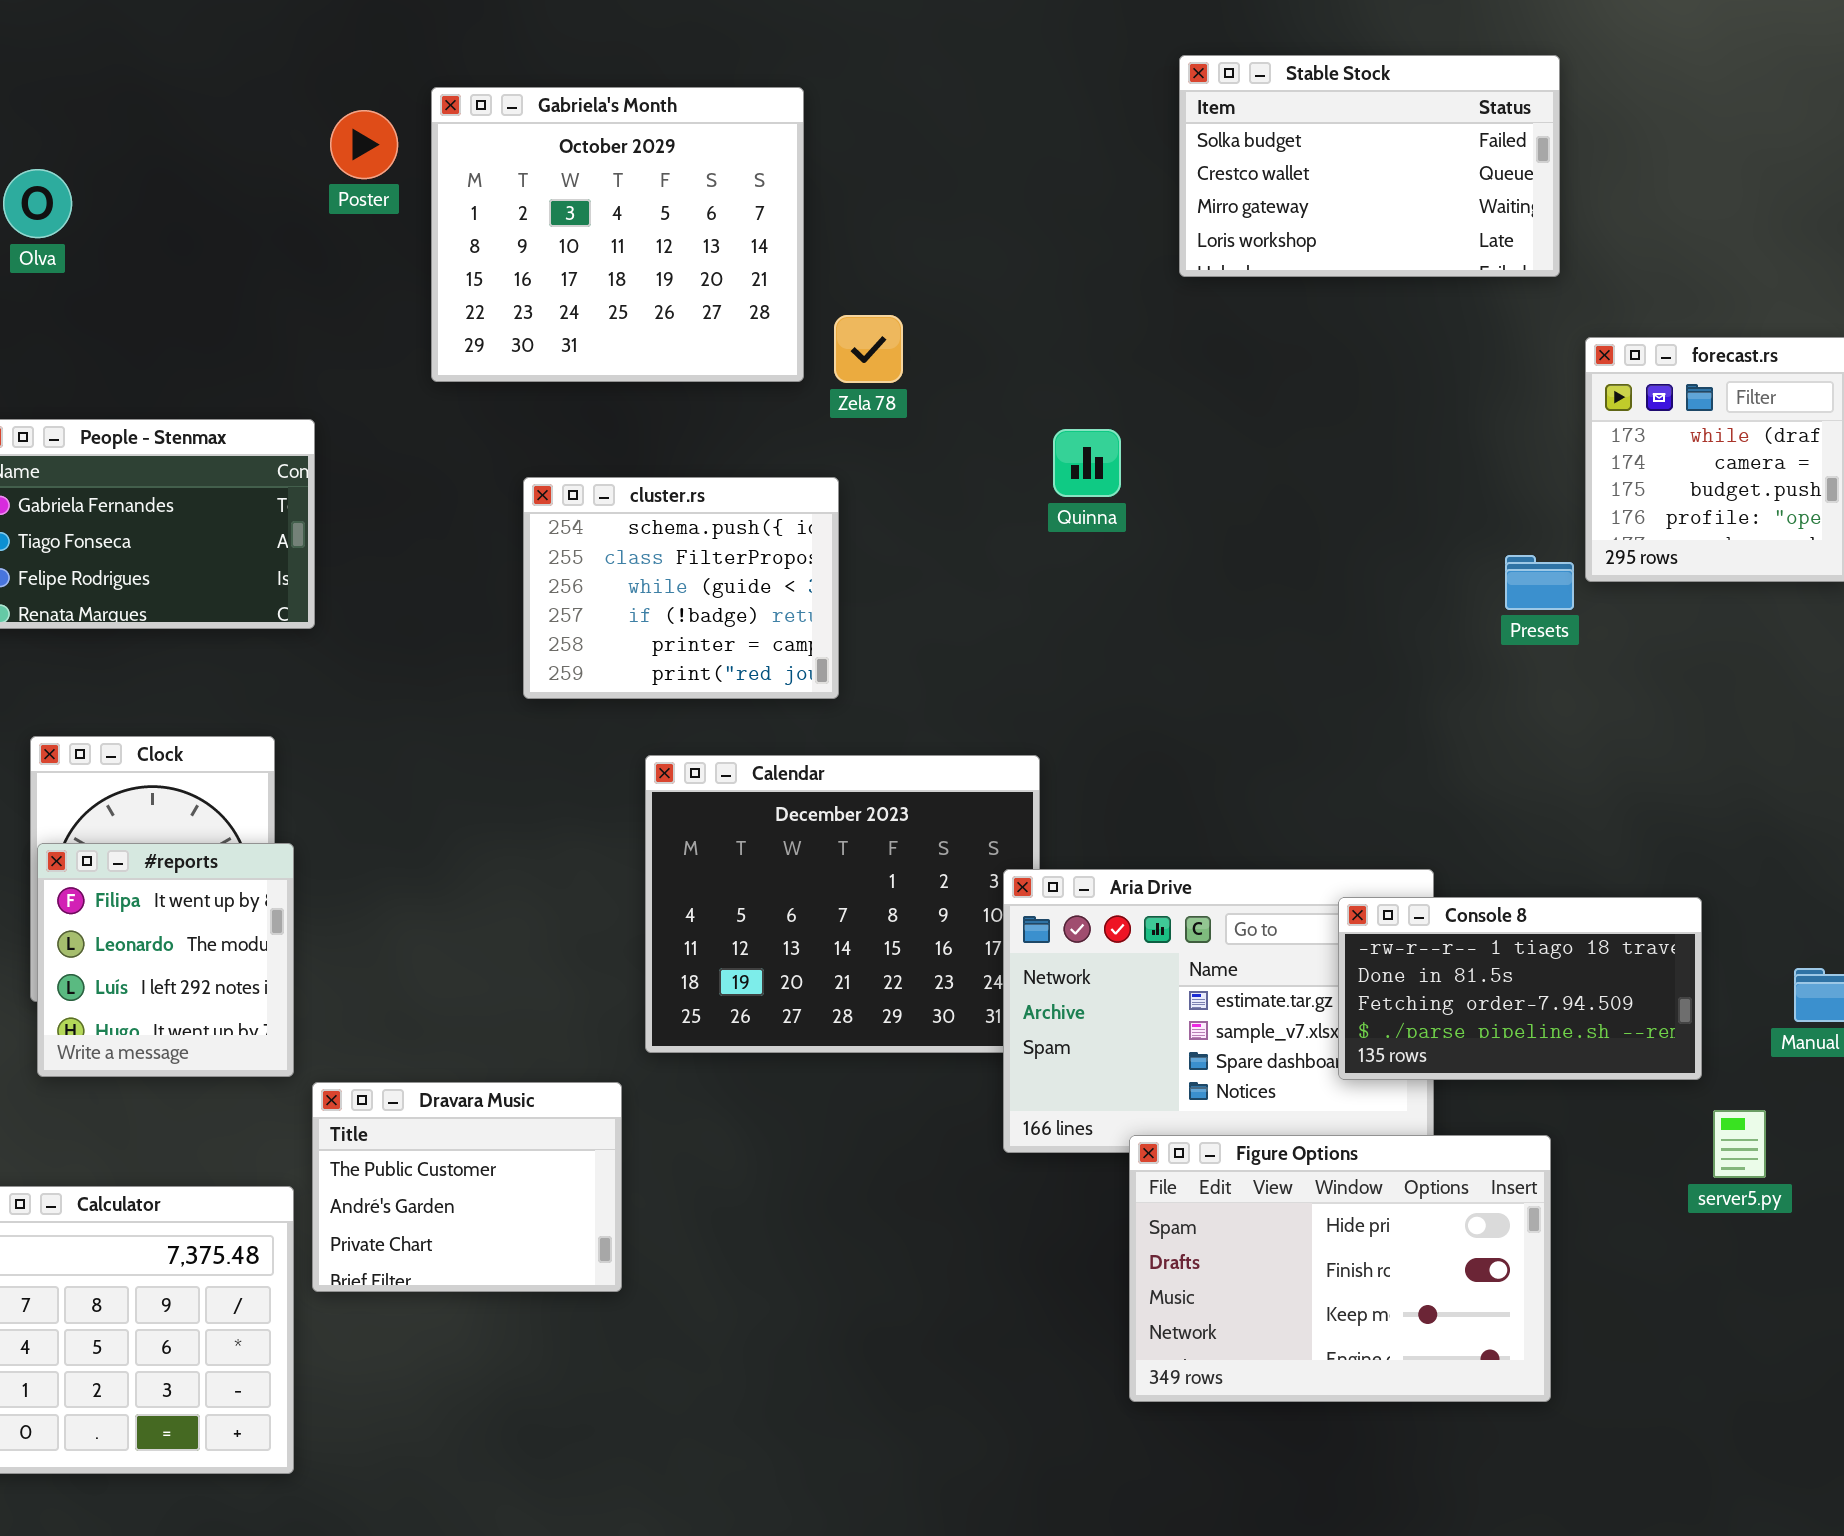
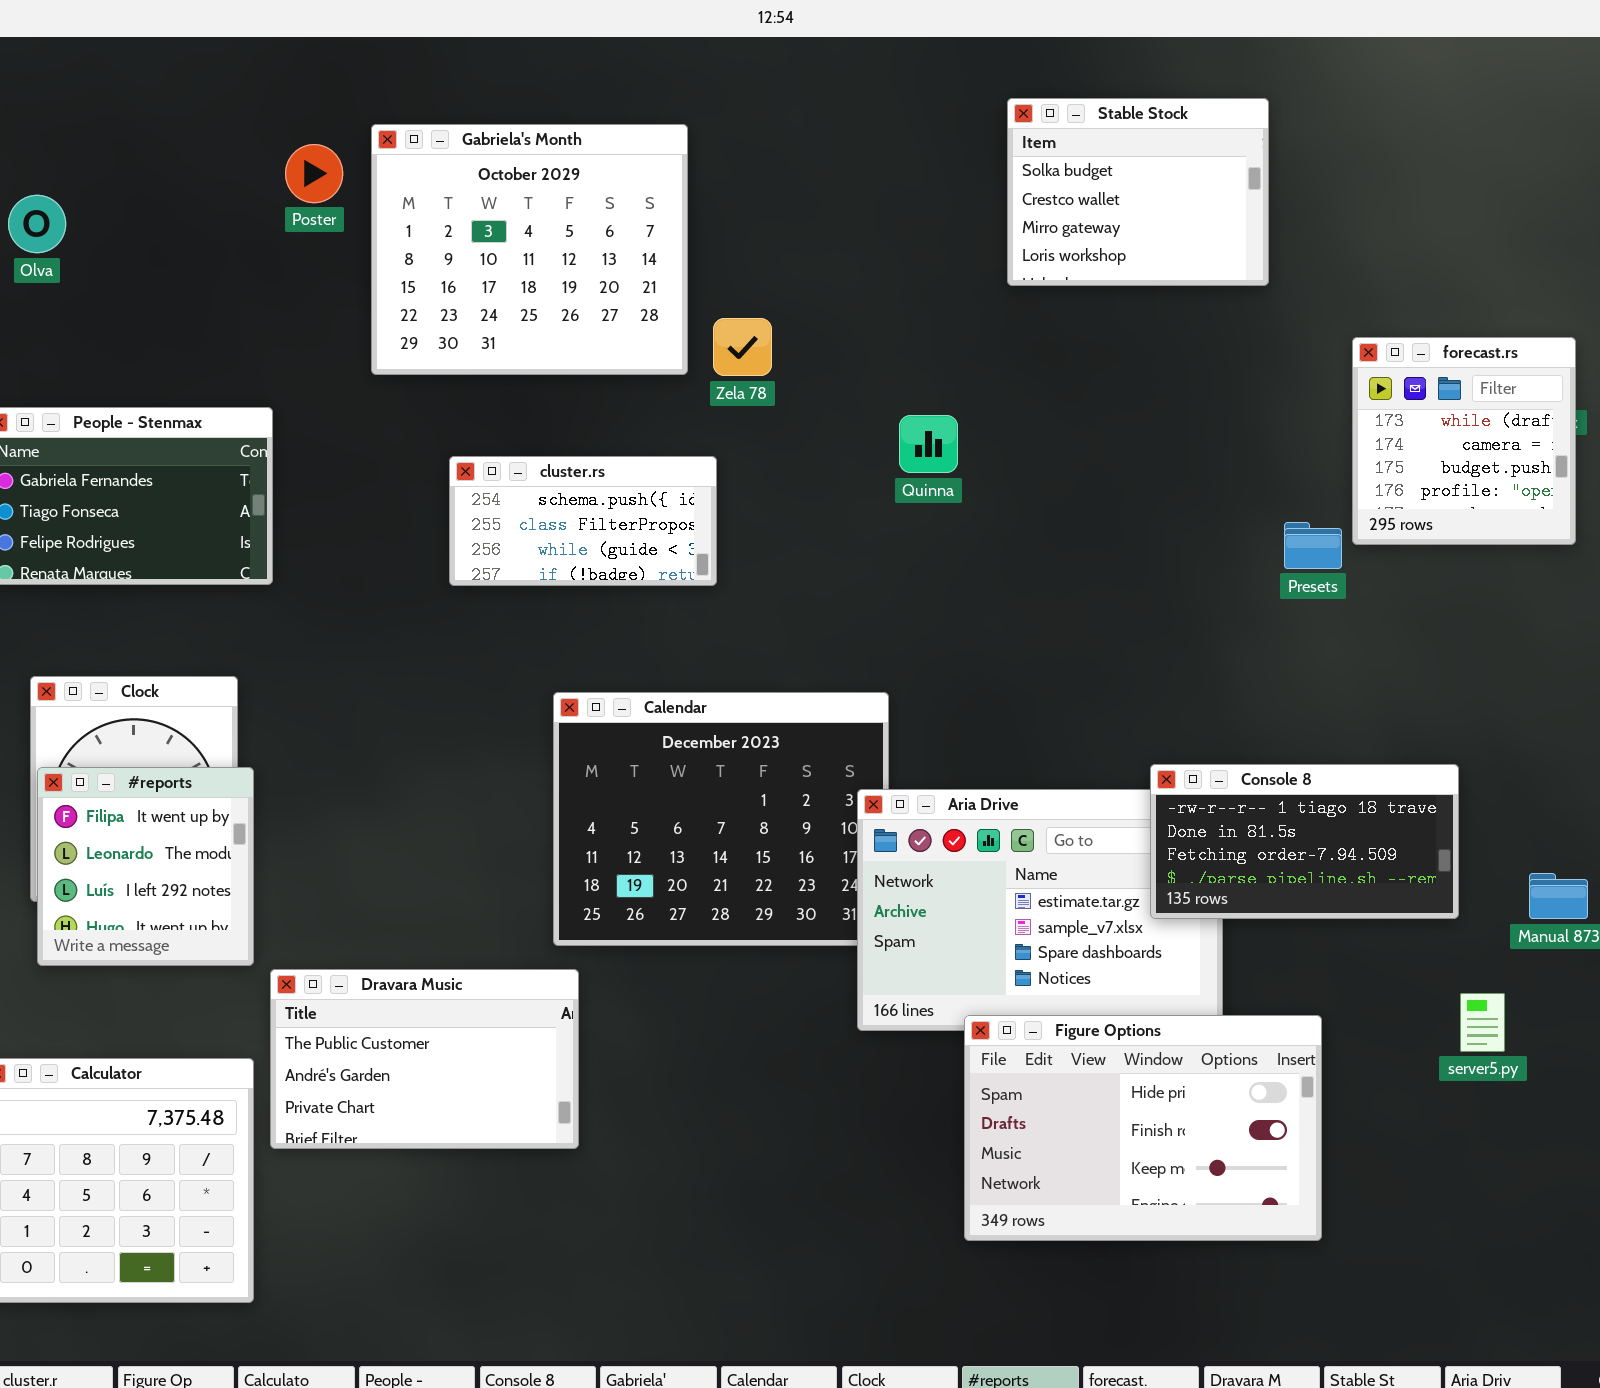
Stable Stock: [1179,55,1560,277] -> [1007,98,1269,286], resized
cluster.rs: [523,477,839,699] -> [449,456,717,586], resized
Console 8: [1338,897,1702,1080] -> [1150,764,1459,919], moved
Dravara Music: [312,1082,622,1292] -> [270,969,579,1149], resized

